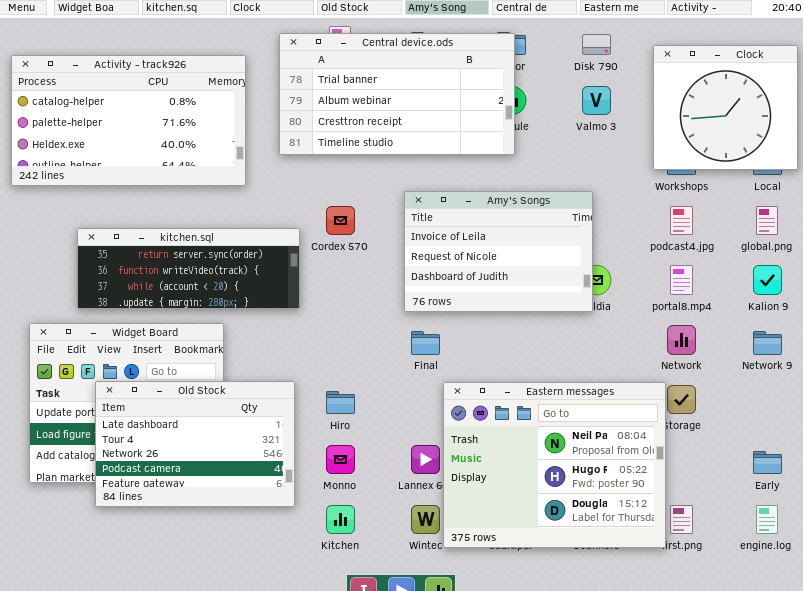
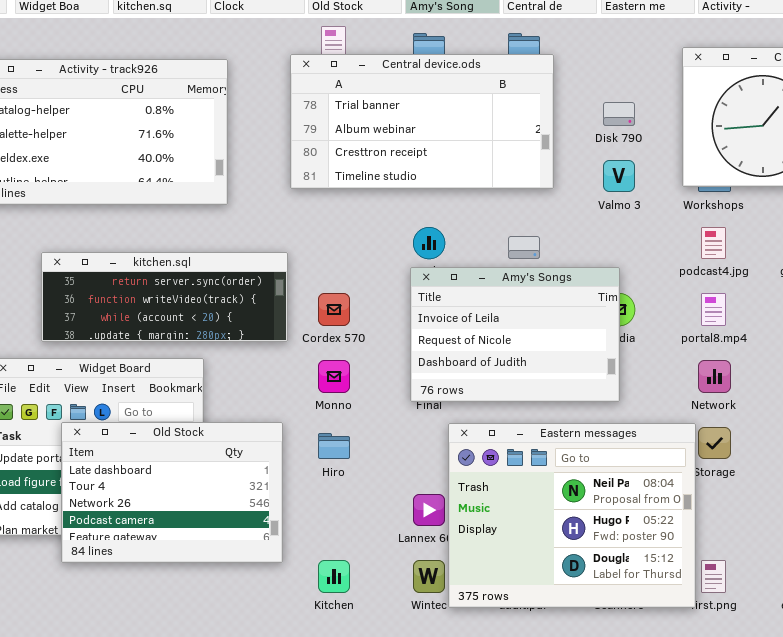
Central device.ods: [279,33,515,155] -> [290,54,554,189], moved
Disk 790: [582,34,611,55] -> [603,102,635,126], moved
Valmo 3: [582,86,611,115] -> [603,160,635,192], moved
Amy's Songs: [404,191,593,312] -> [410,267,620,402], moved
Cordex 570: [326,206,355,235] -> [318,293,350,326], moved
Monno: [326,445,355,474] -> [318,360,350,393], moved

